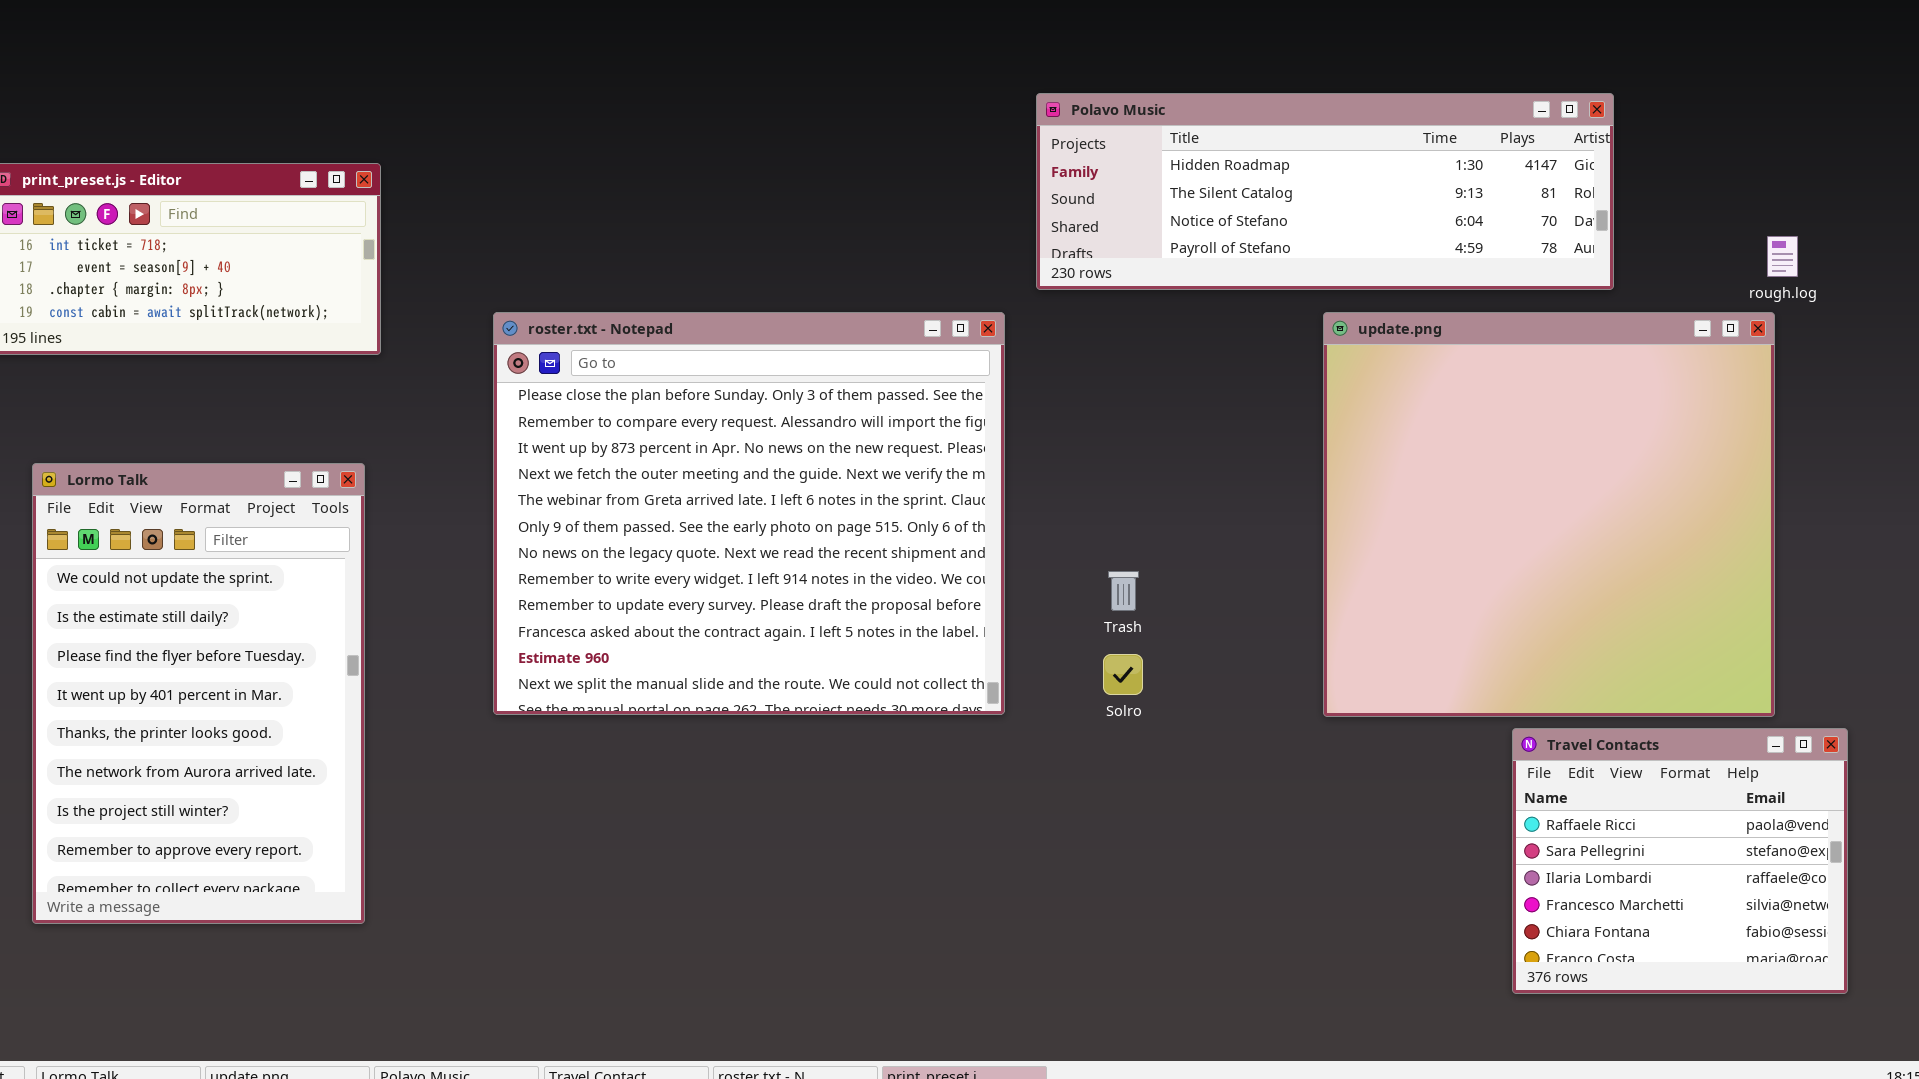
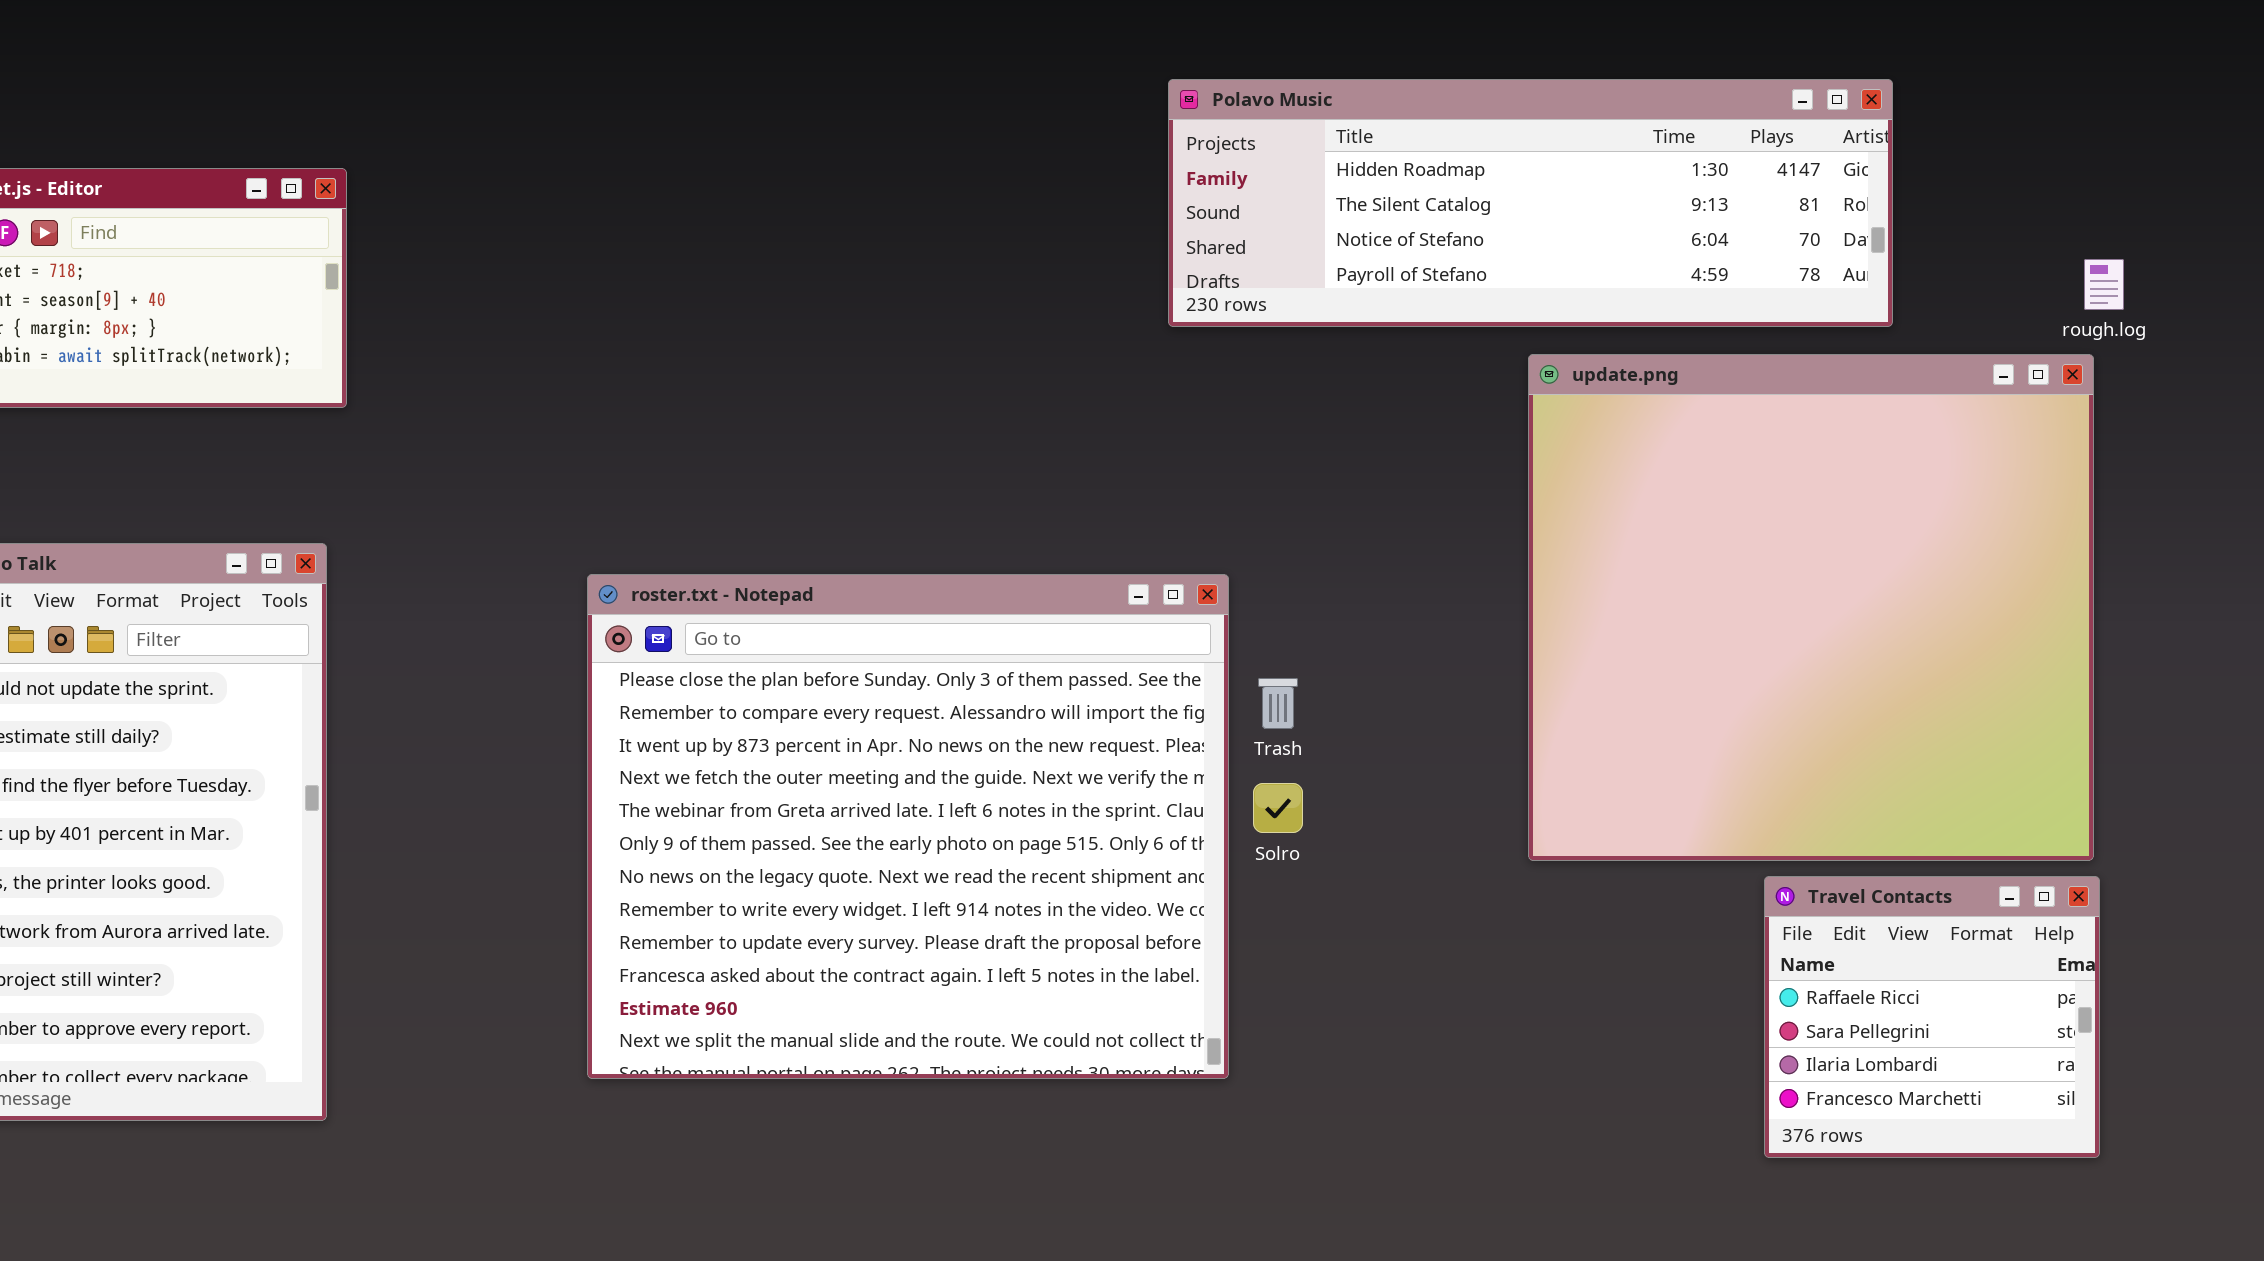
roster.txt - Notepad: [493,312,1005,715] -> [587,574,1229,1079], moved
Travel Contacts: [1512,728,1848,994] -> [1764,876,2100,1158], resized

